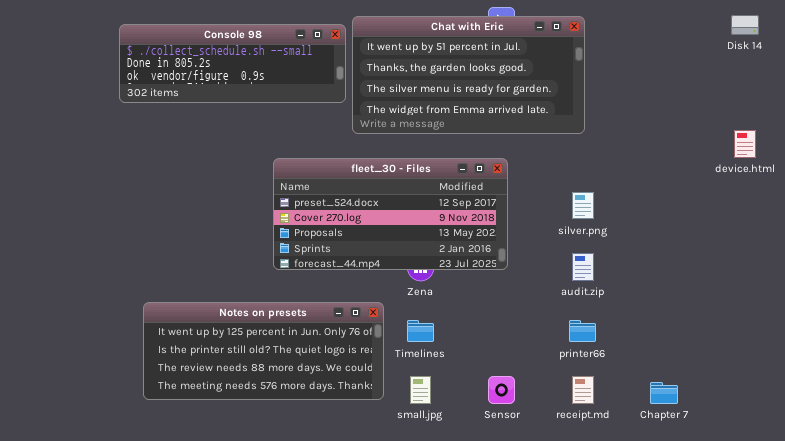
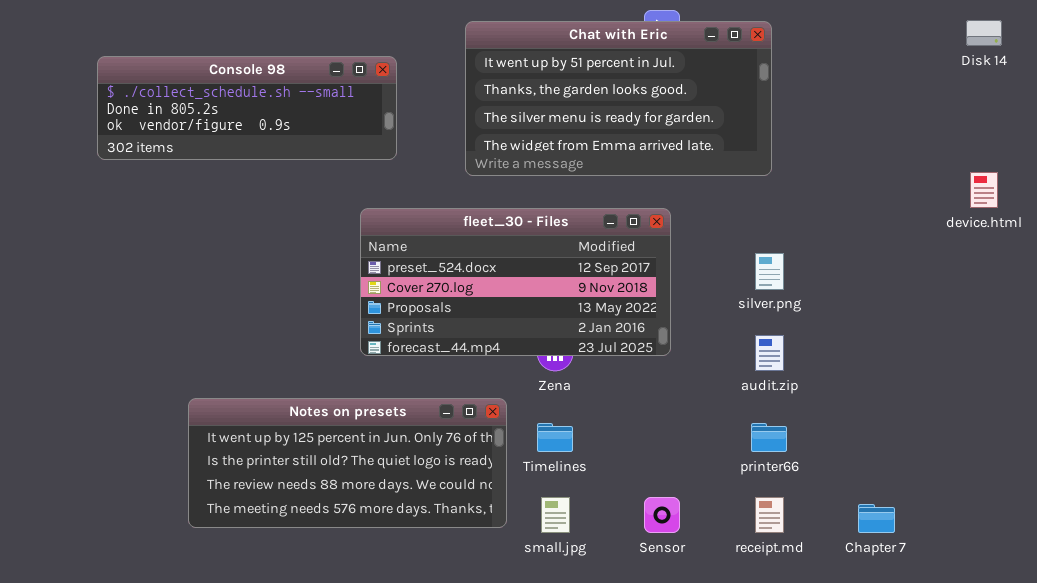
Console 98: [119,24,346,103] -> [97,56,397,160], moved

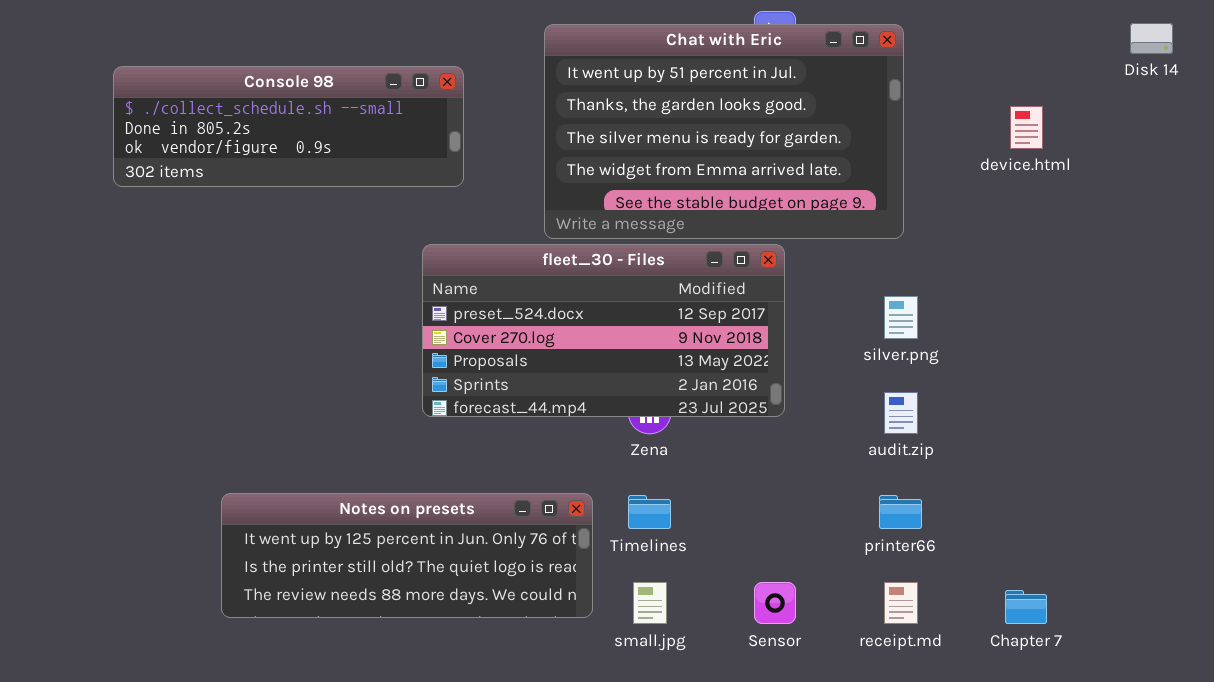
Chat with Eric: [465,21,772,176] -> [544,24,904,239], resized
device.html: [970,172,998,208] -> [1010,106,1043,149], moved
Notes on presets: [188,398,507,528] -> [221,493,593,618], resized

